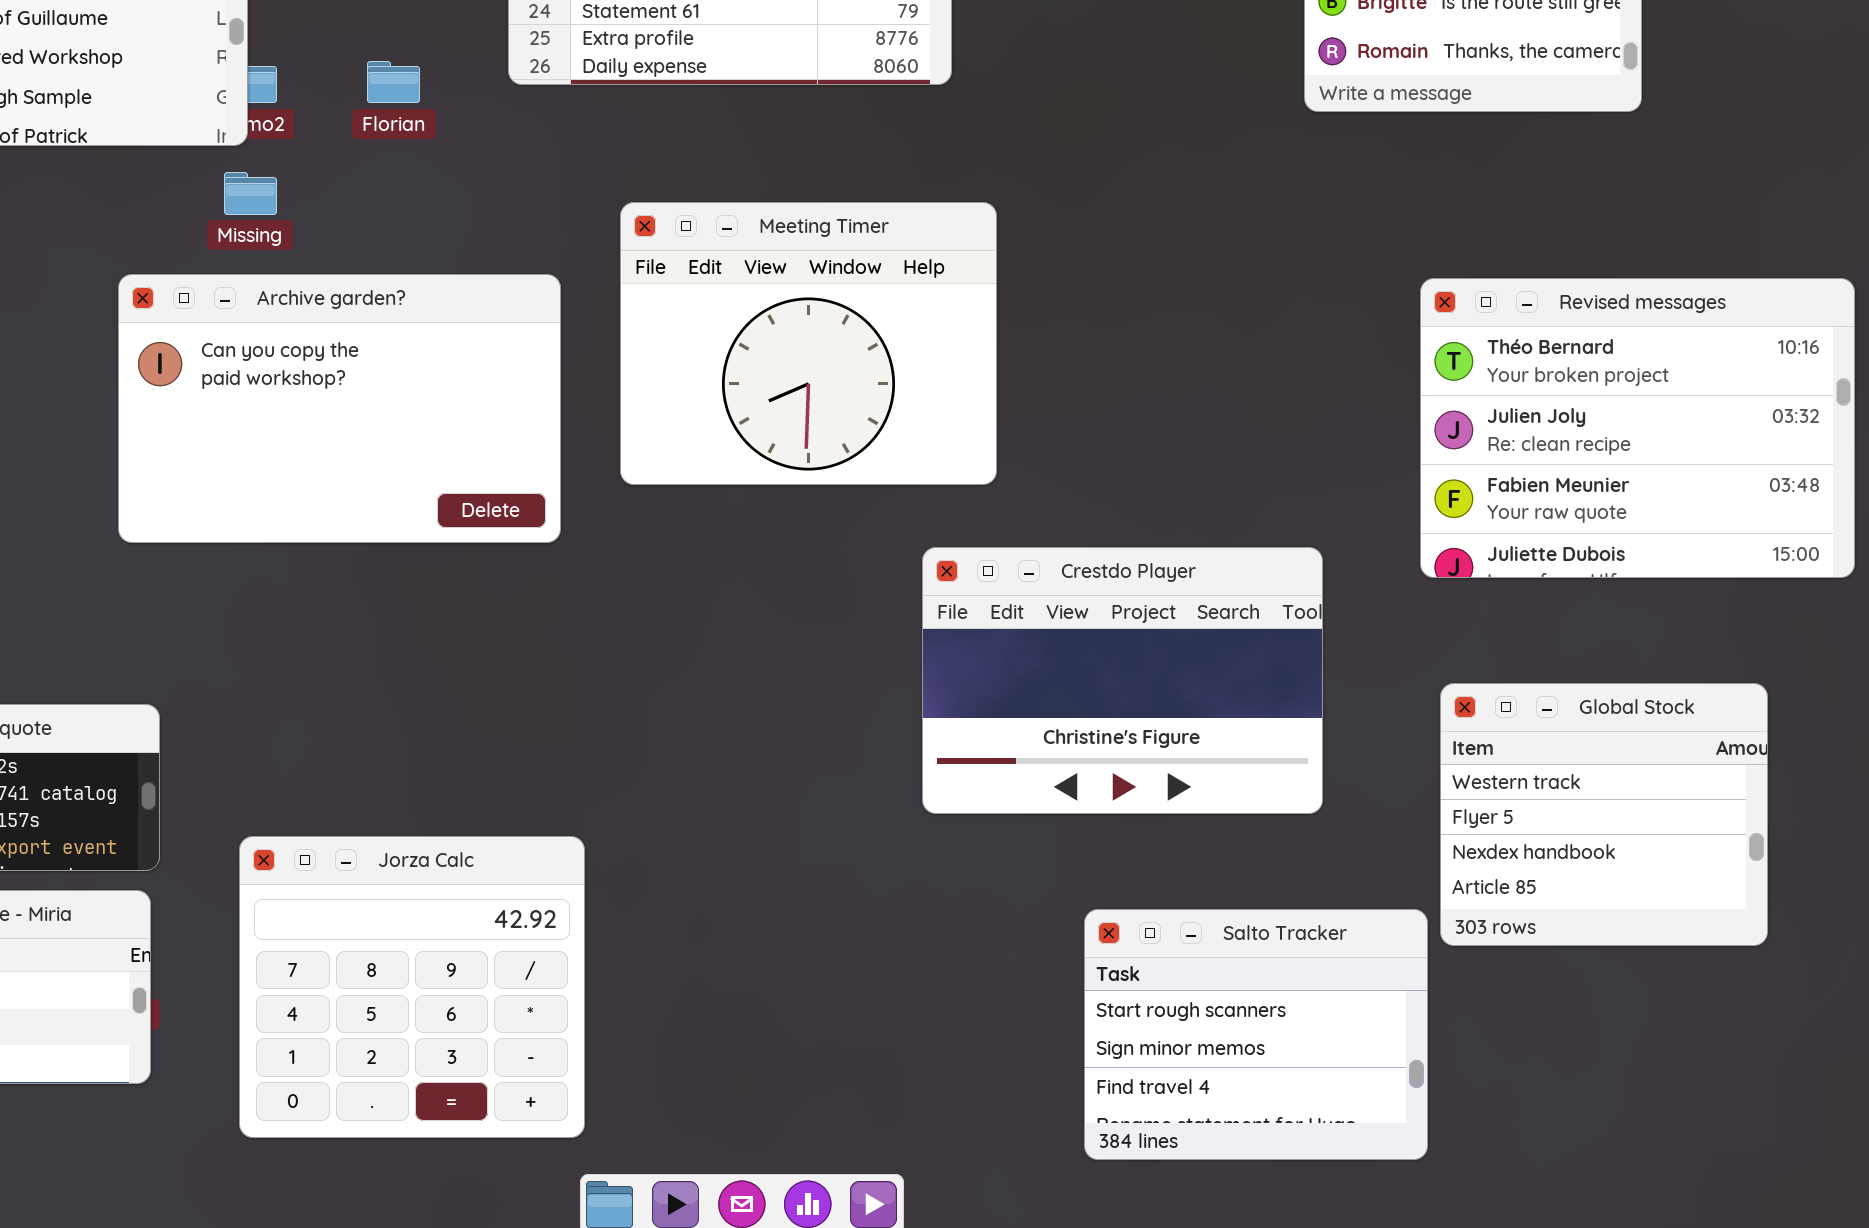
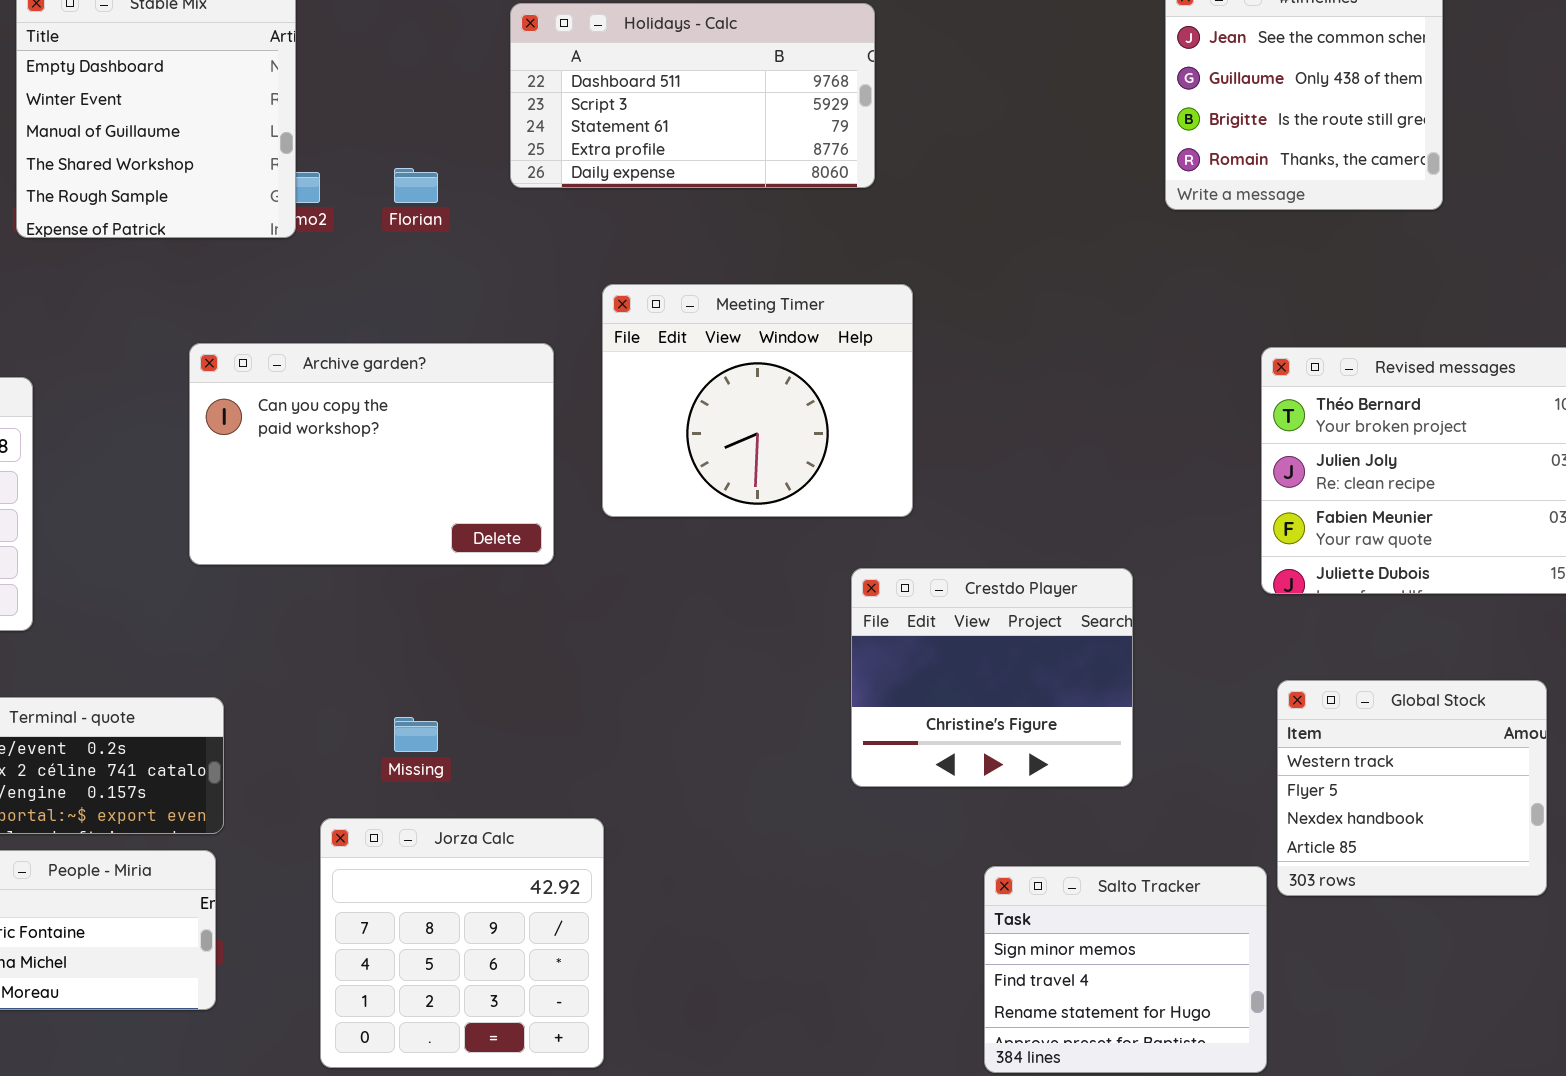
Missing: [224,172,277,215] -> [394,717,438,752], moved
Crestdo Player: [922,547,1323,814] -> [851,568,1133,787], resized
Jorza Calc: [239,836,585,1138] -> [320,818,604,1068], moved
Salto Tracker: [1084,909,1428,1160] -> [984,866,1267,1073], scrolled down 1 row

